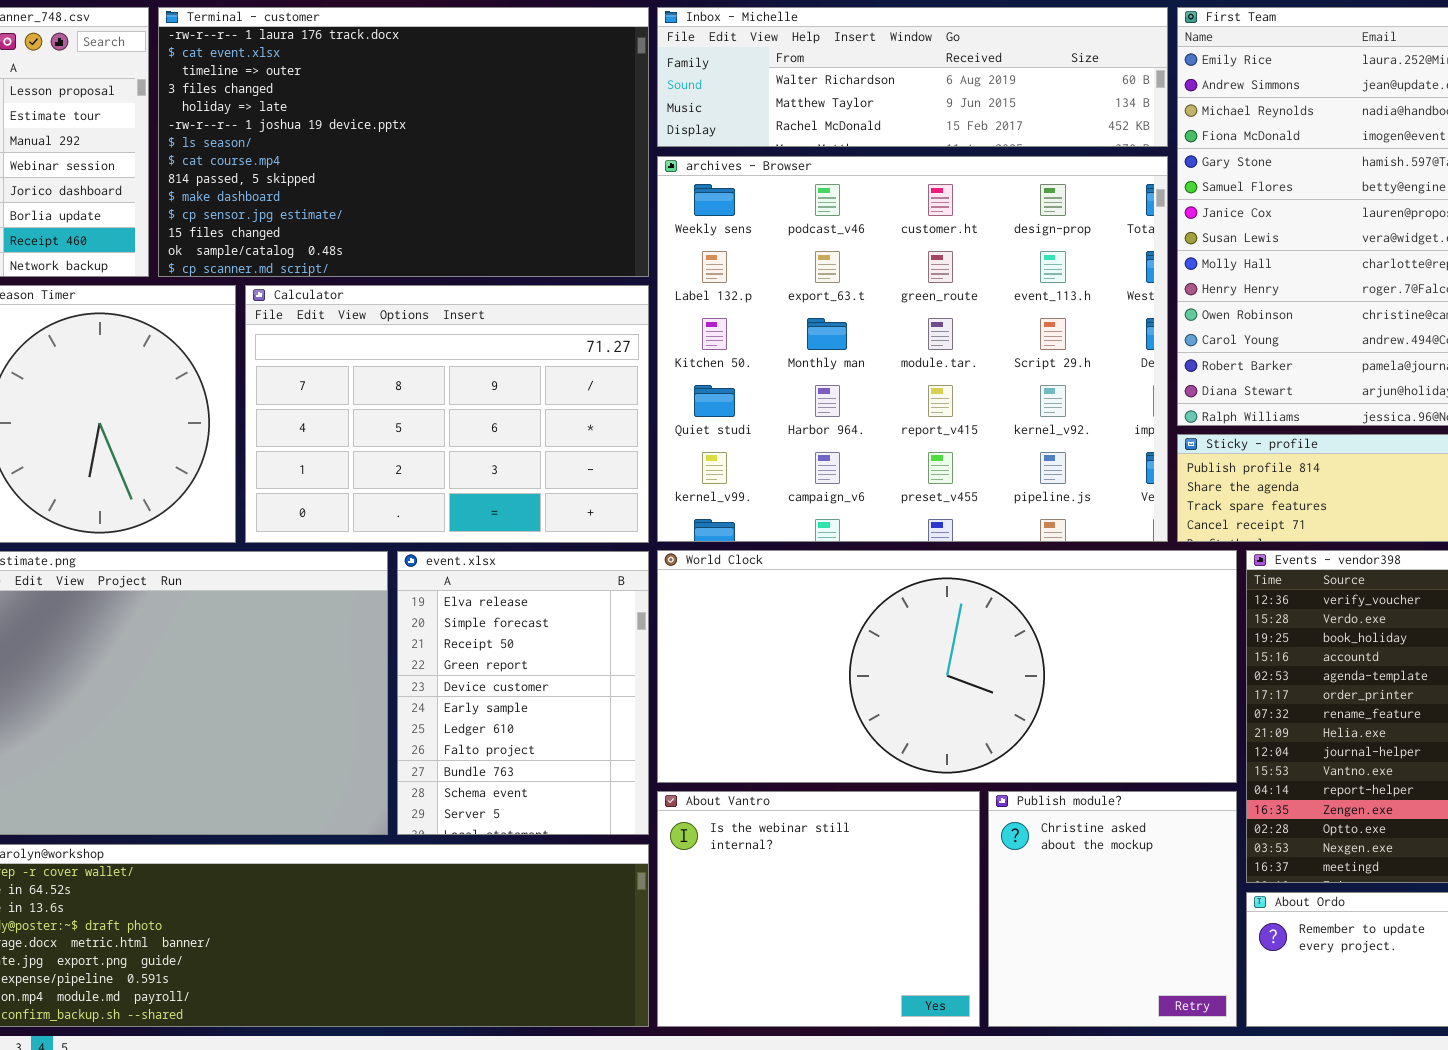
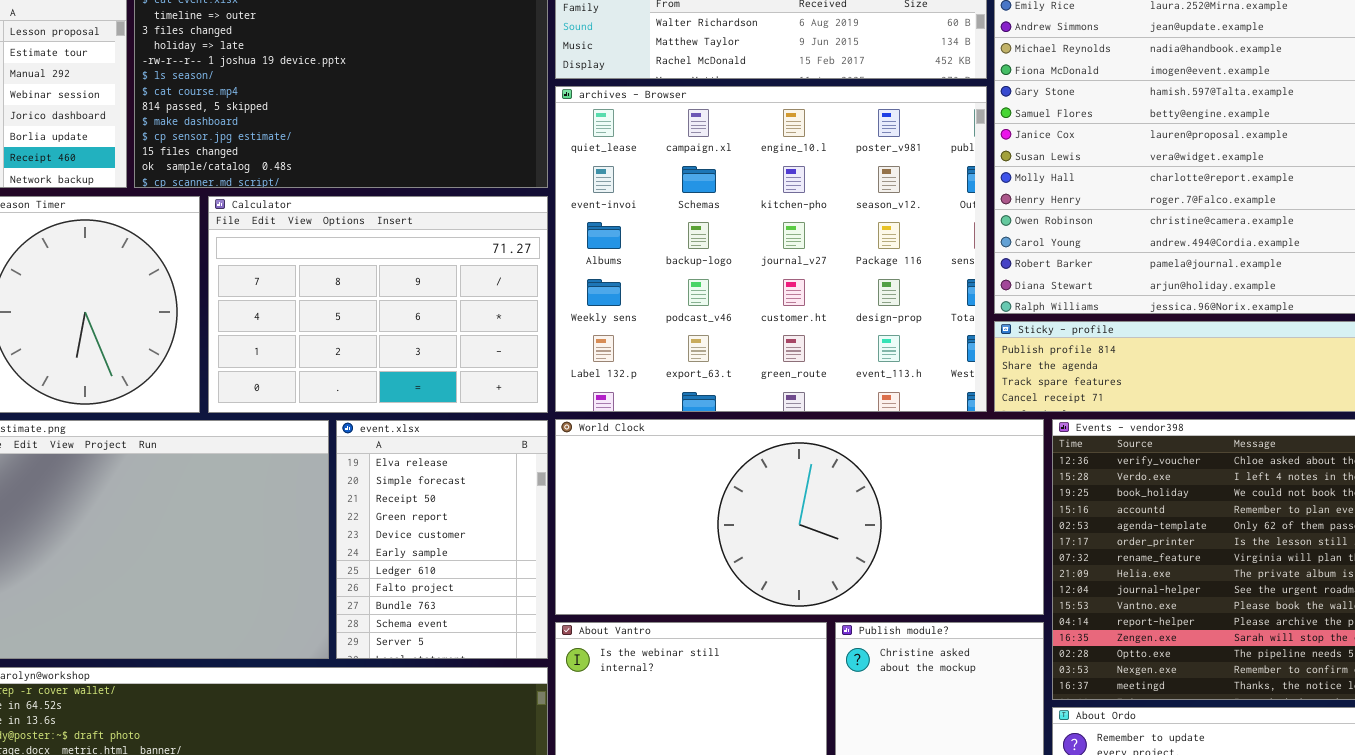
archives - Browser: [657,156,1168,542] -> [555,86,987,412], scrolled up 3 rows

